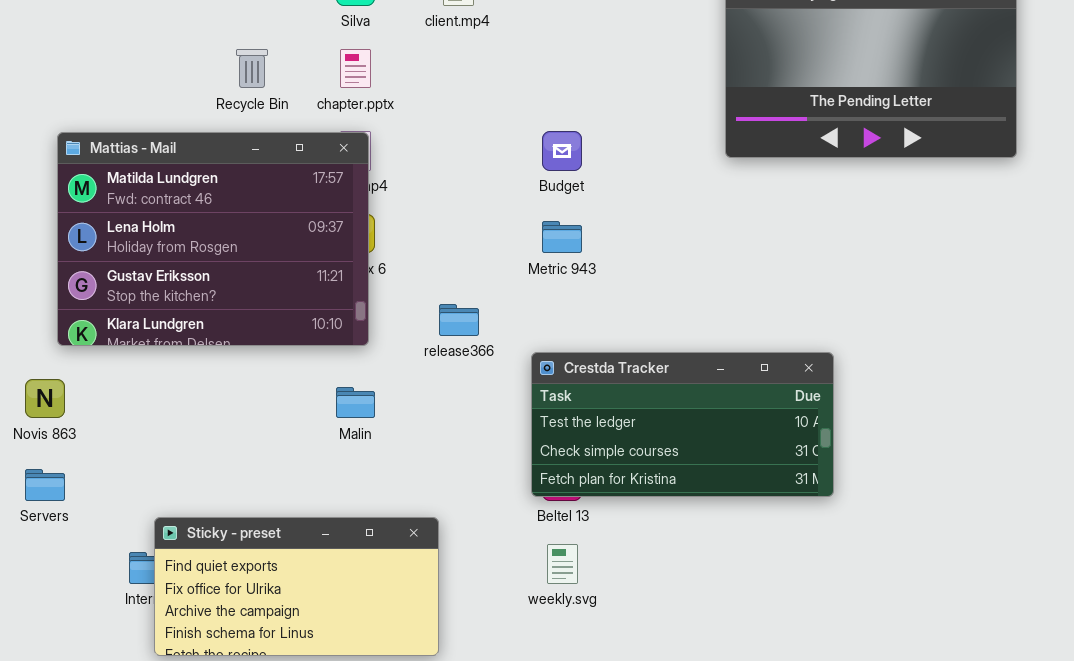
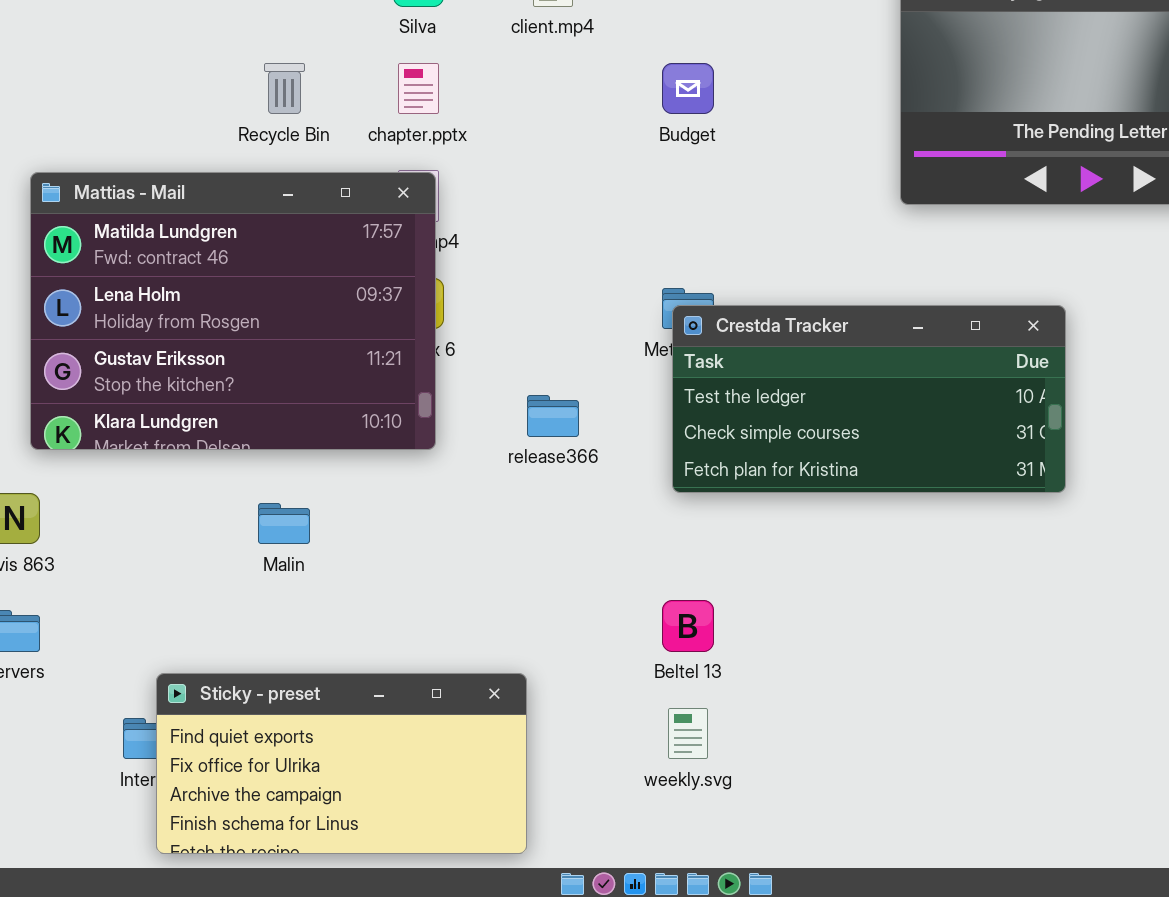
Budget: [542,131,582,171] -> [662,63,714,114], moved
Crestda Tracker: [531,352,834,497] -> [672,305,1066,493], moved
Malin: [336,387,375,418] -> [258,503,310,544], moved

